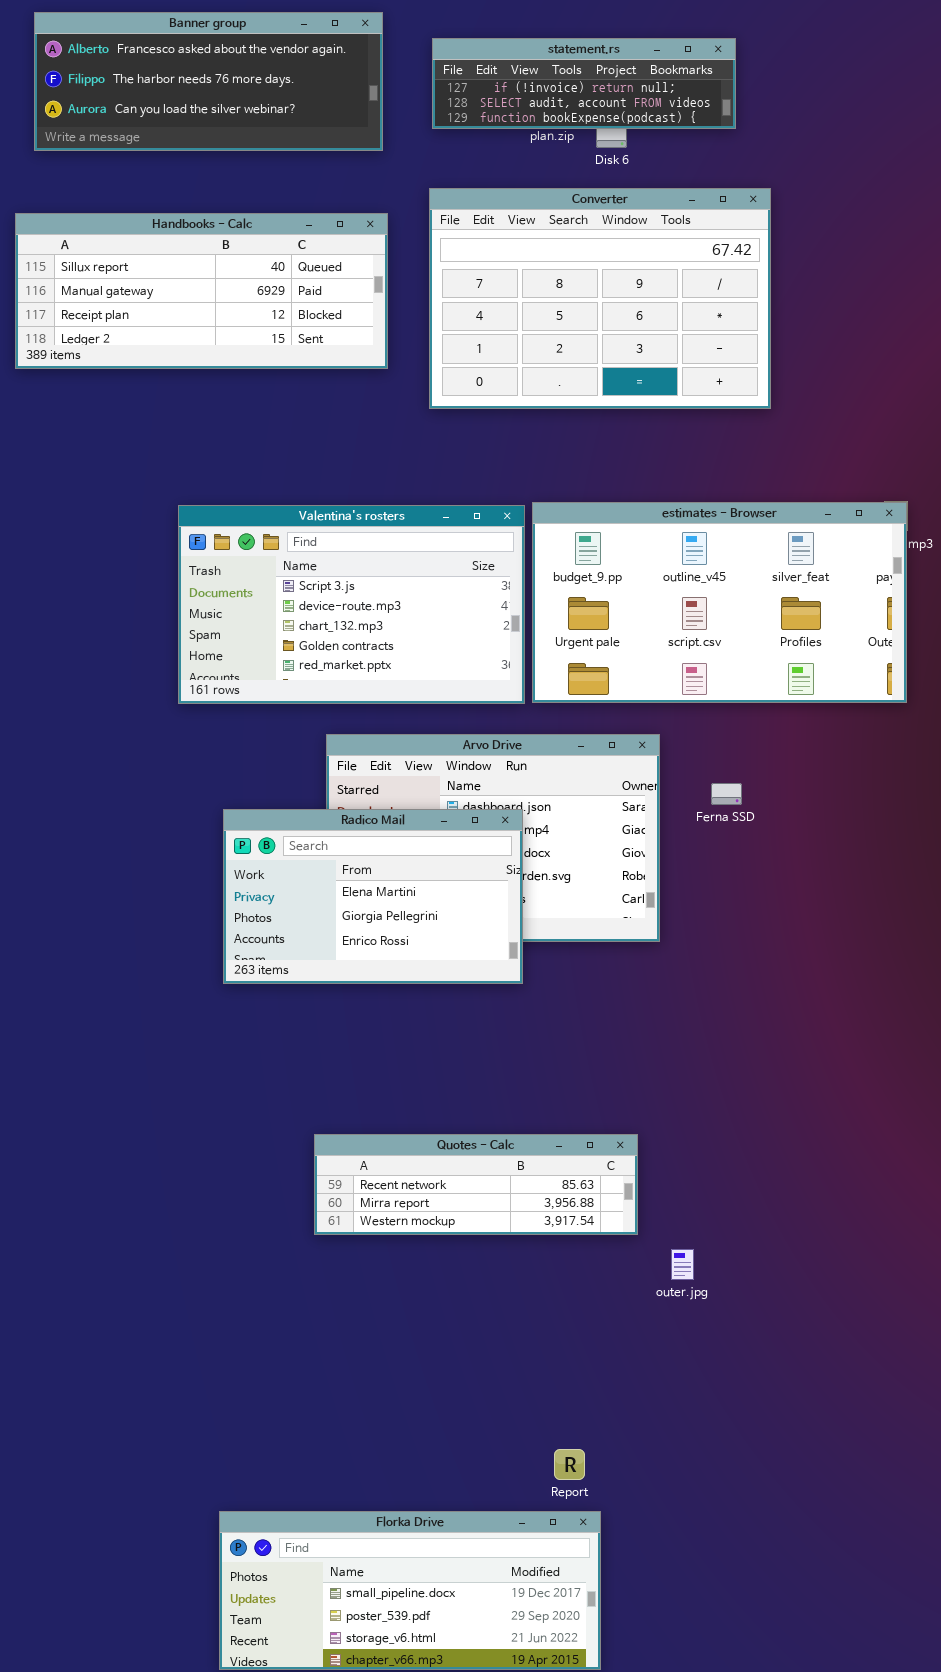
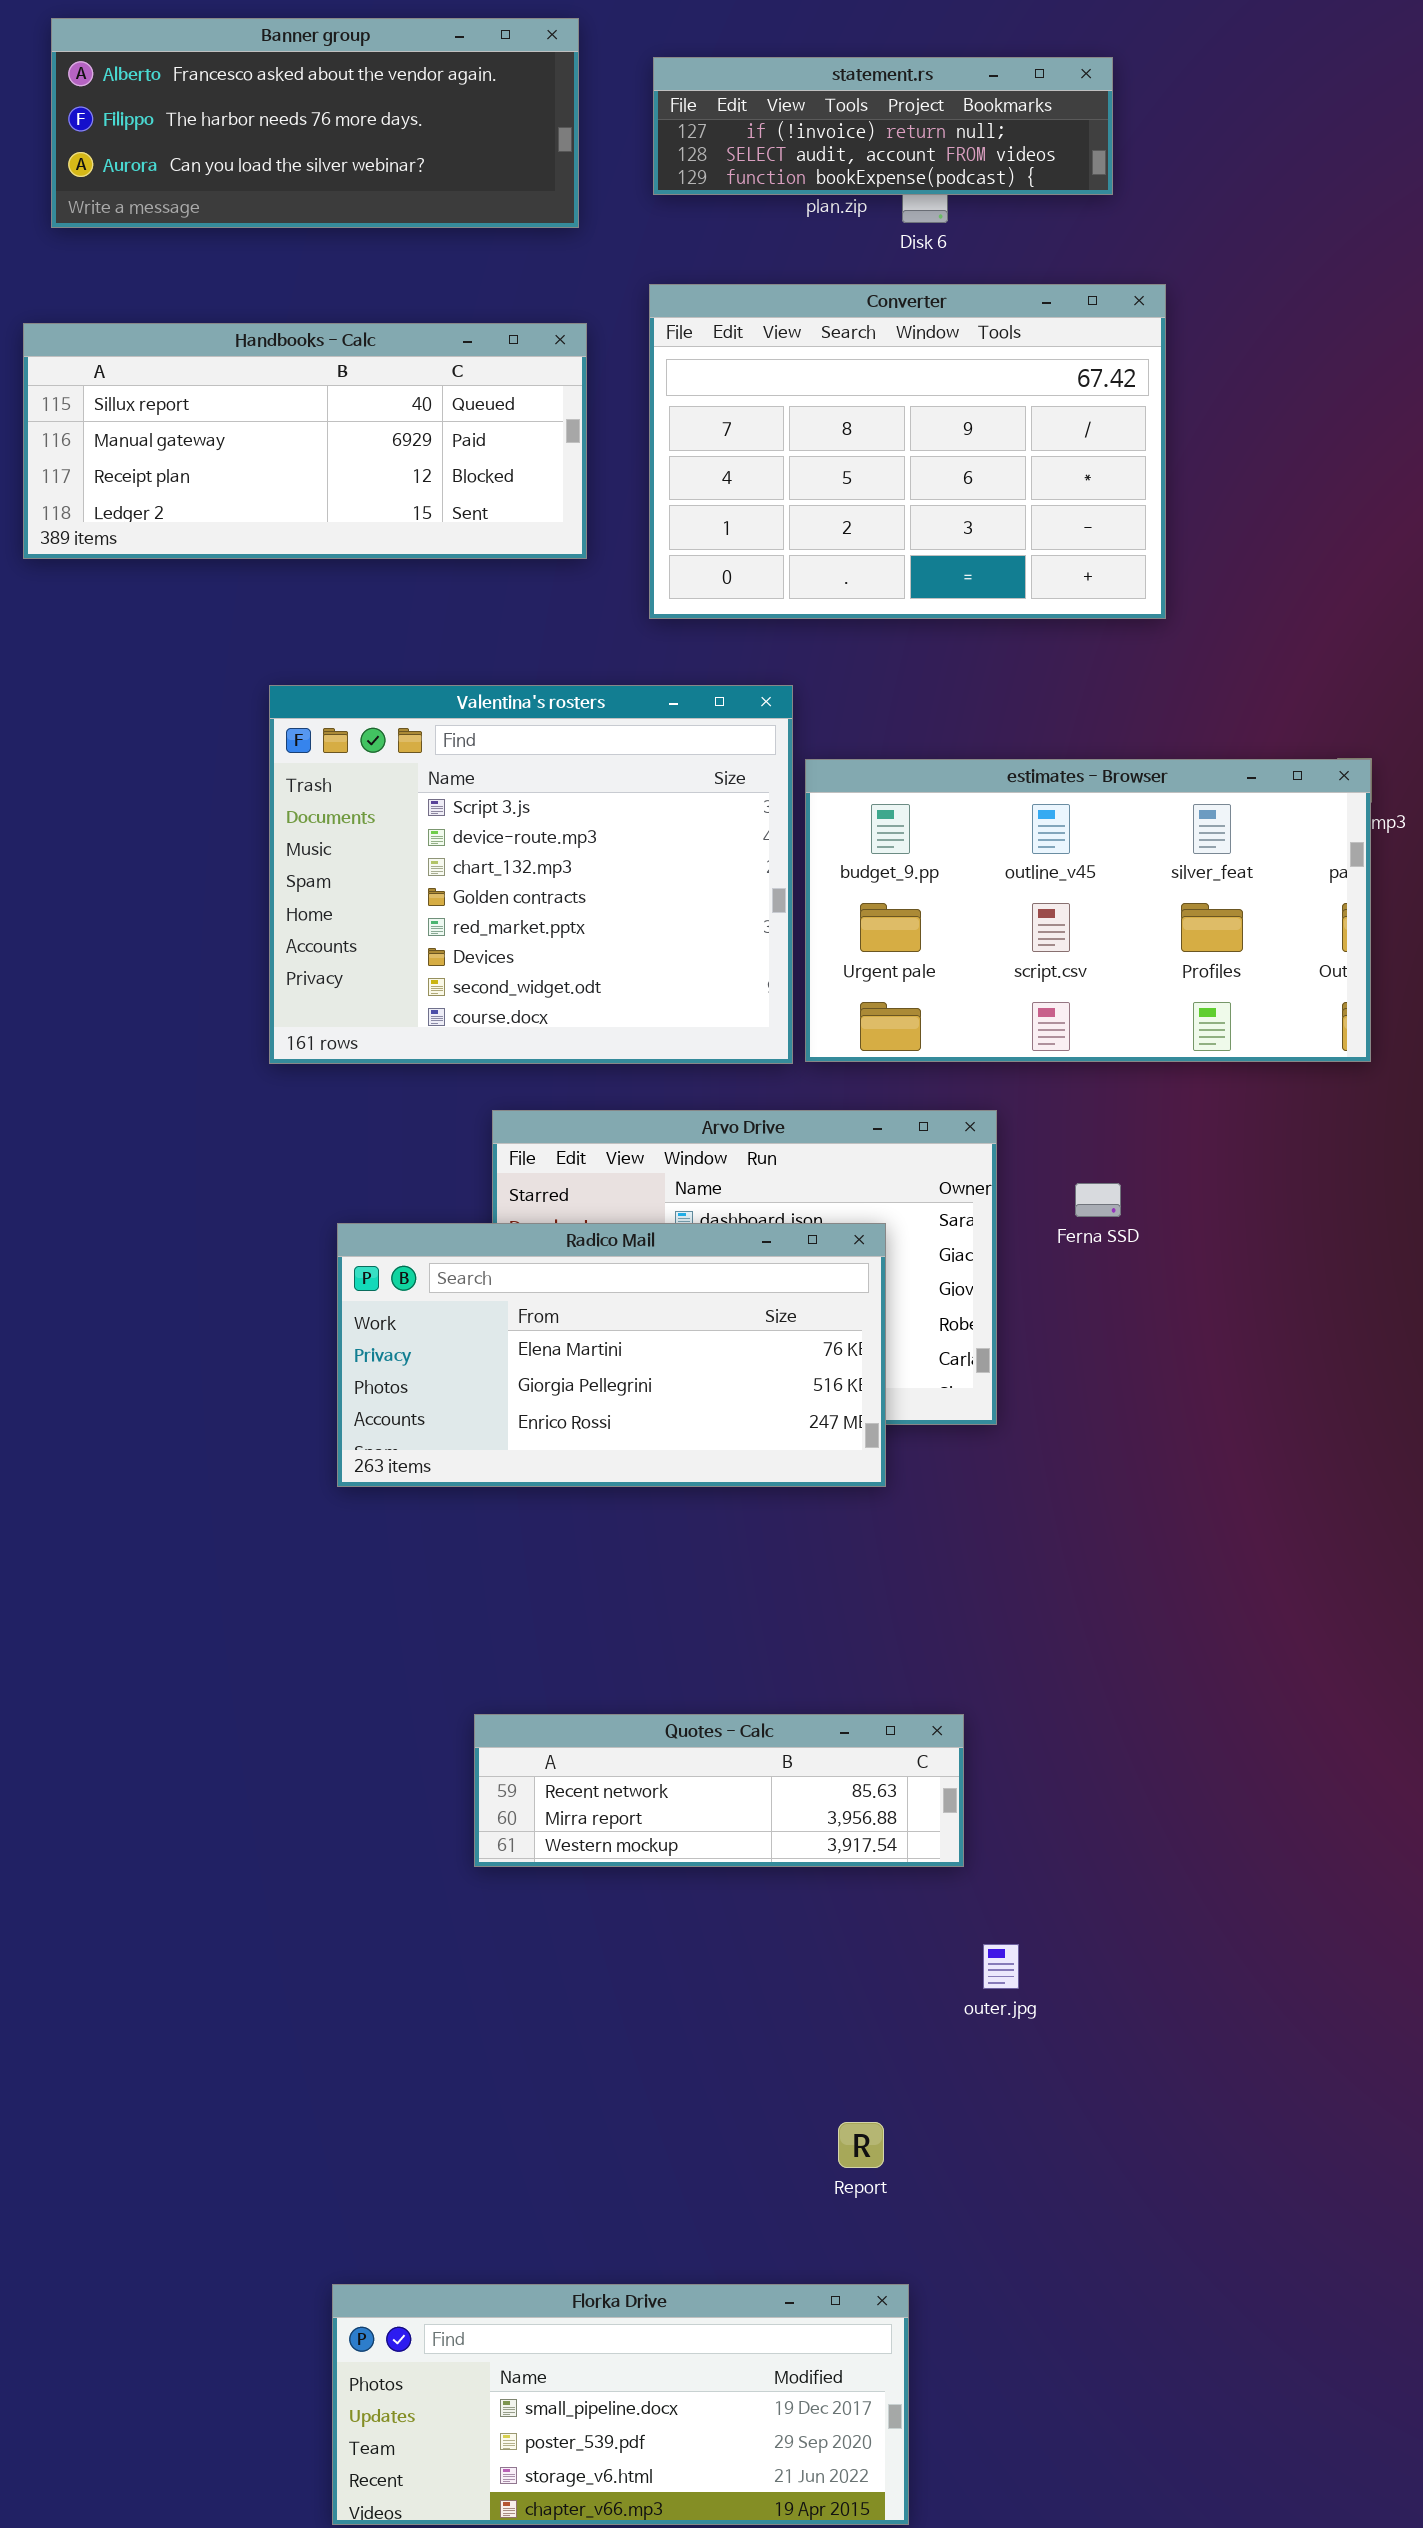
Valentina's rosters: [178,505,525,704] -> [269,685,793,1064], resized
Radico Mail: [223,809,523,984] -> [337,1223,886,1487], resized
outer.jpg: [671,1249,694,1280] -> [983,1944,1019,1989], moved
Report: [554,1449,585,1480] -> [838,2122,884,2168], moved

